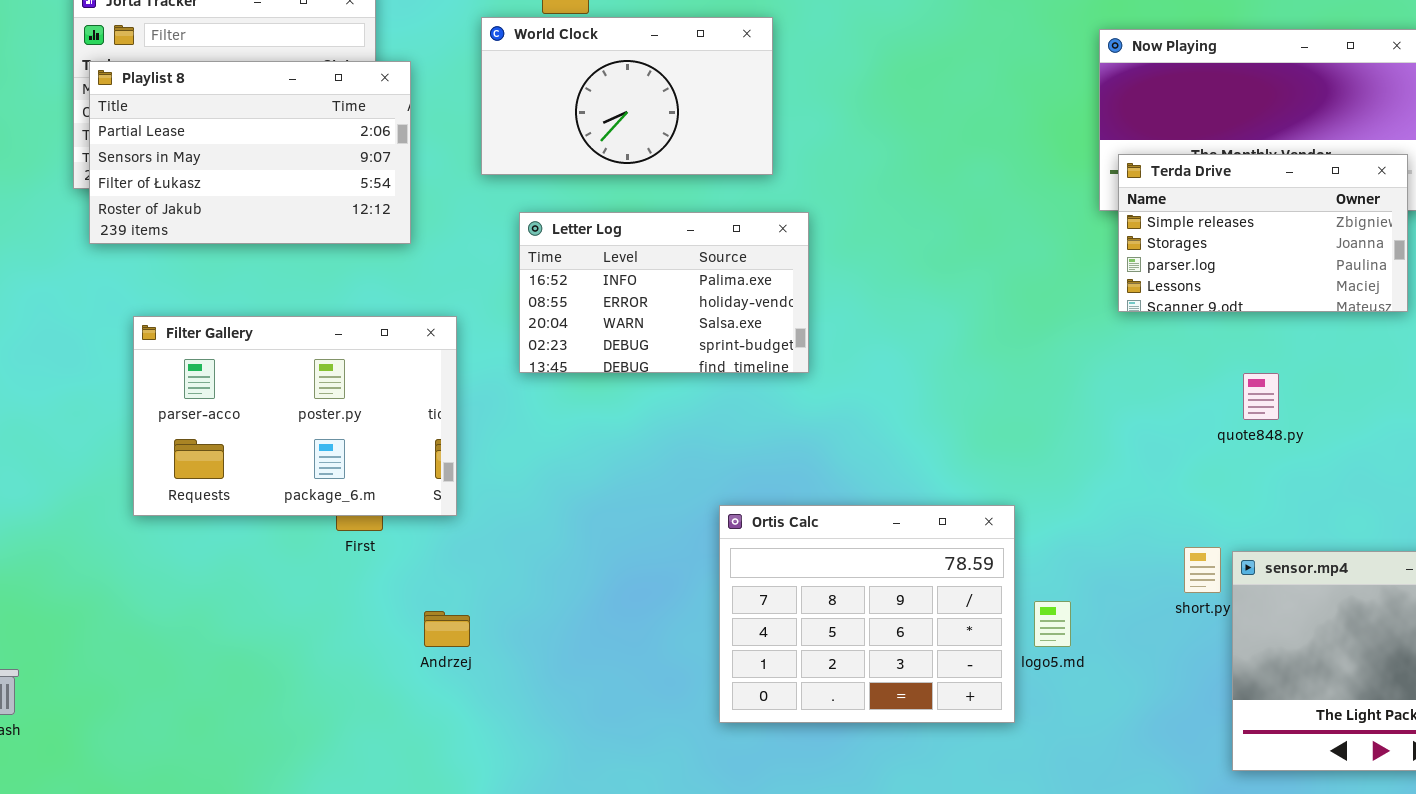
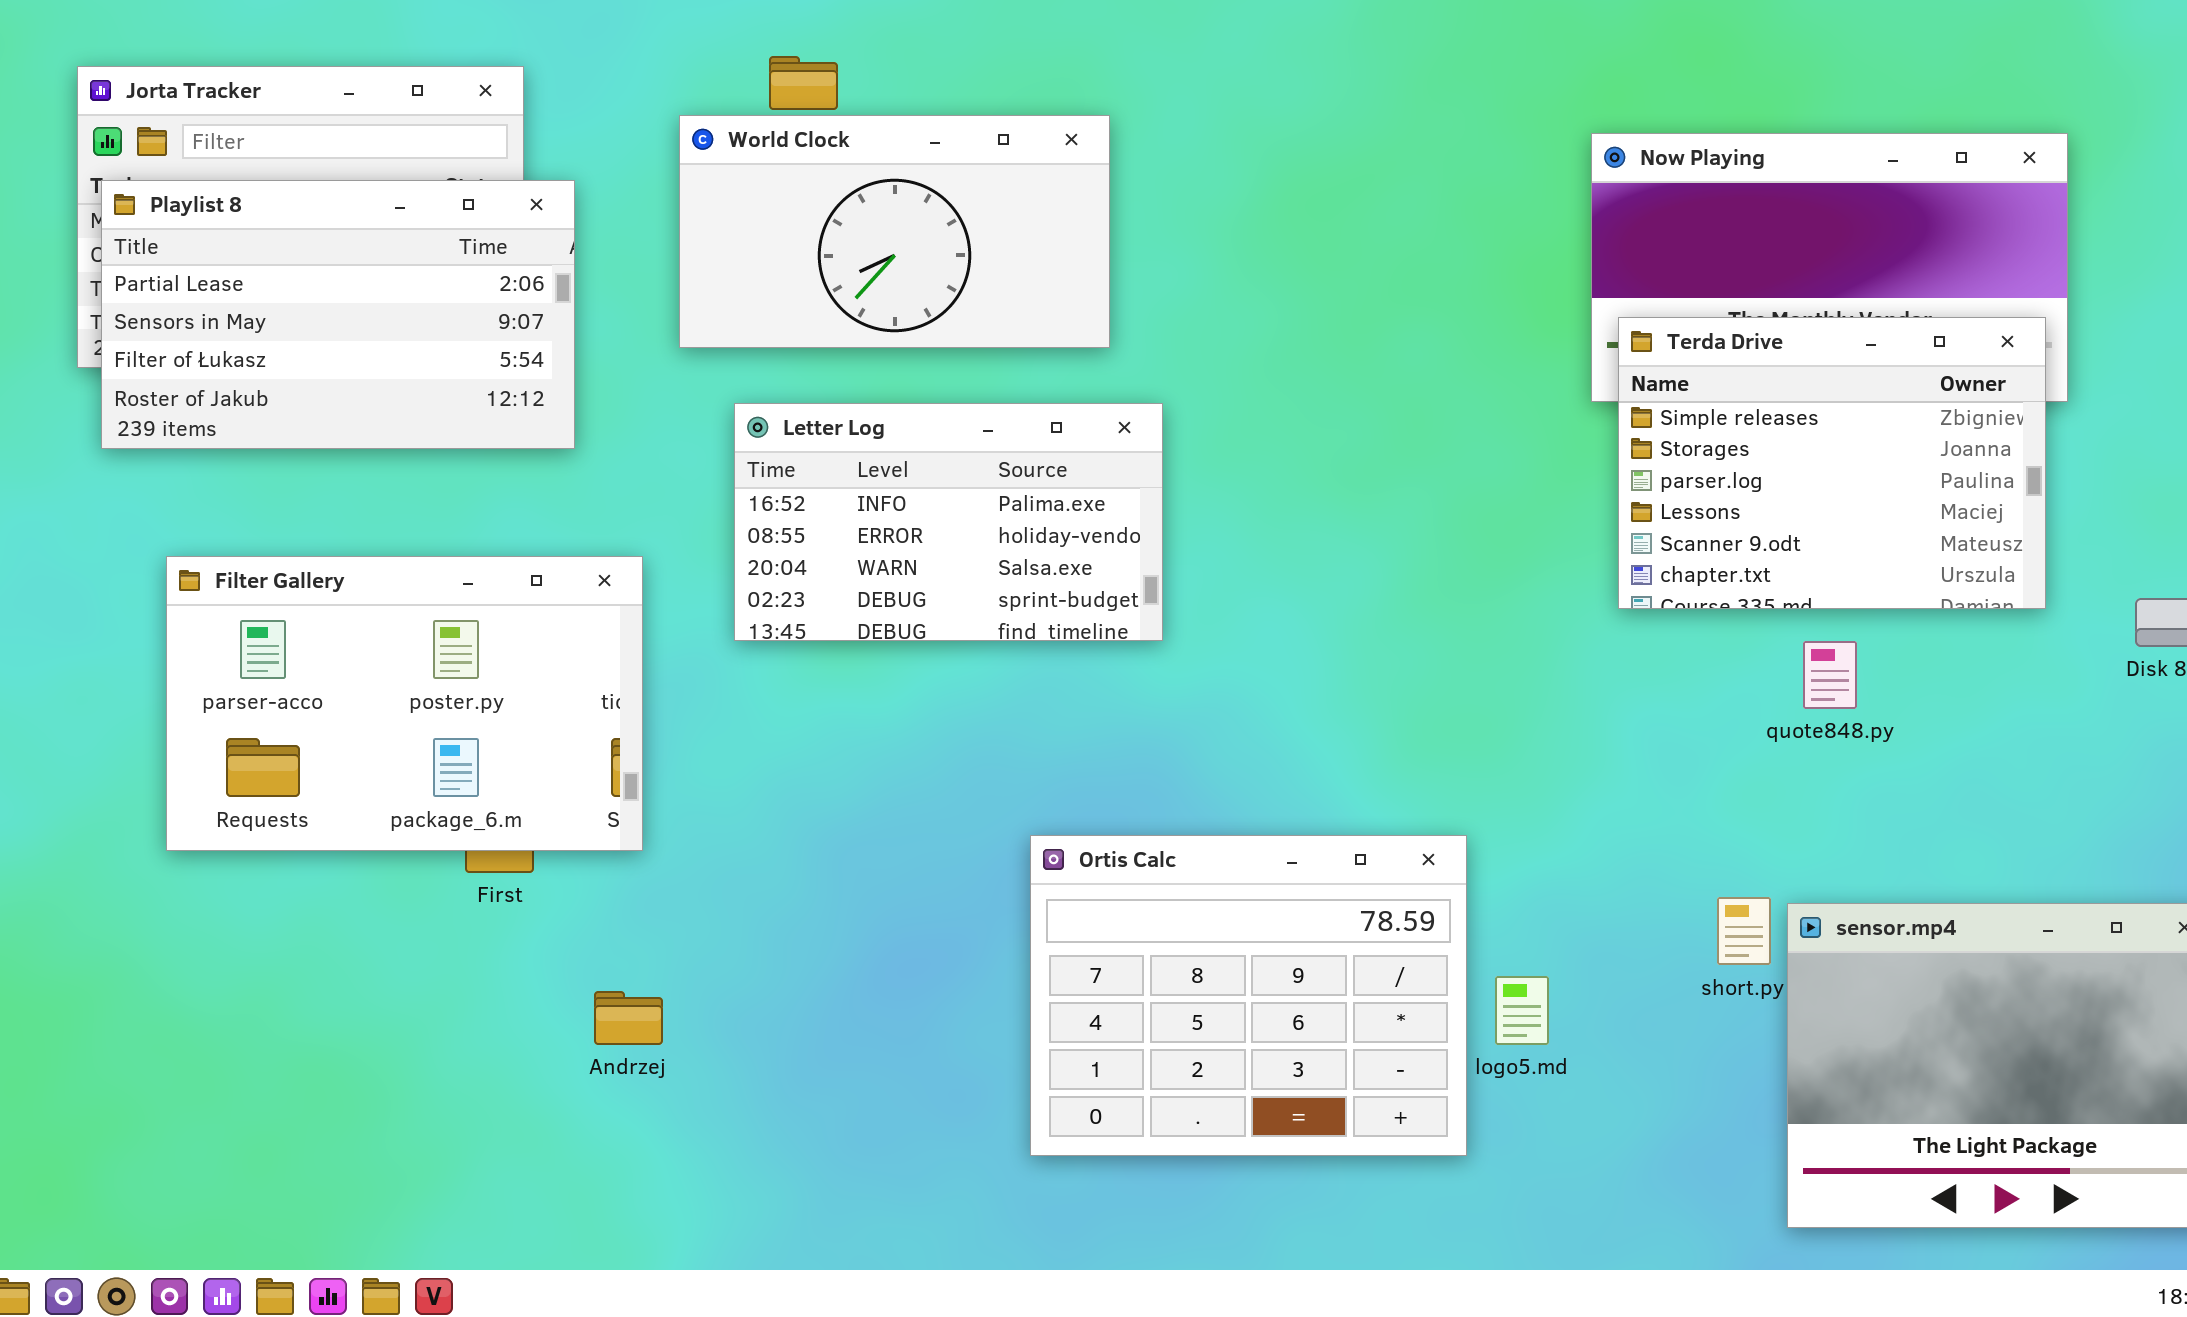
Terda Drive: [1118,154,1408,312] -> [1618,317,2046,609], resized

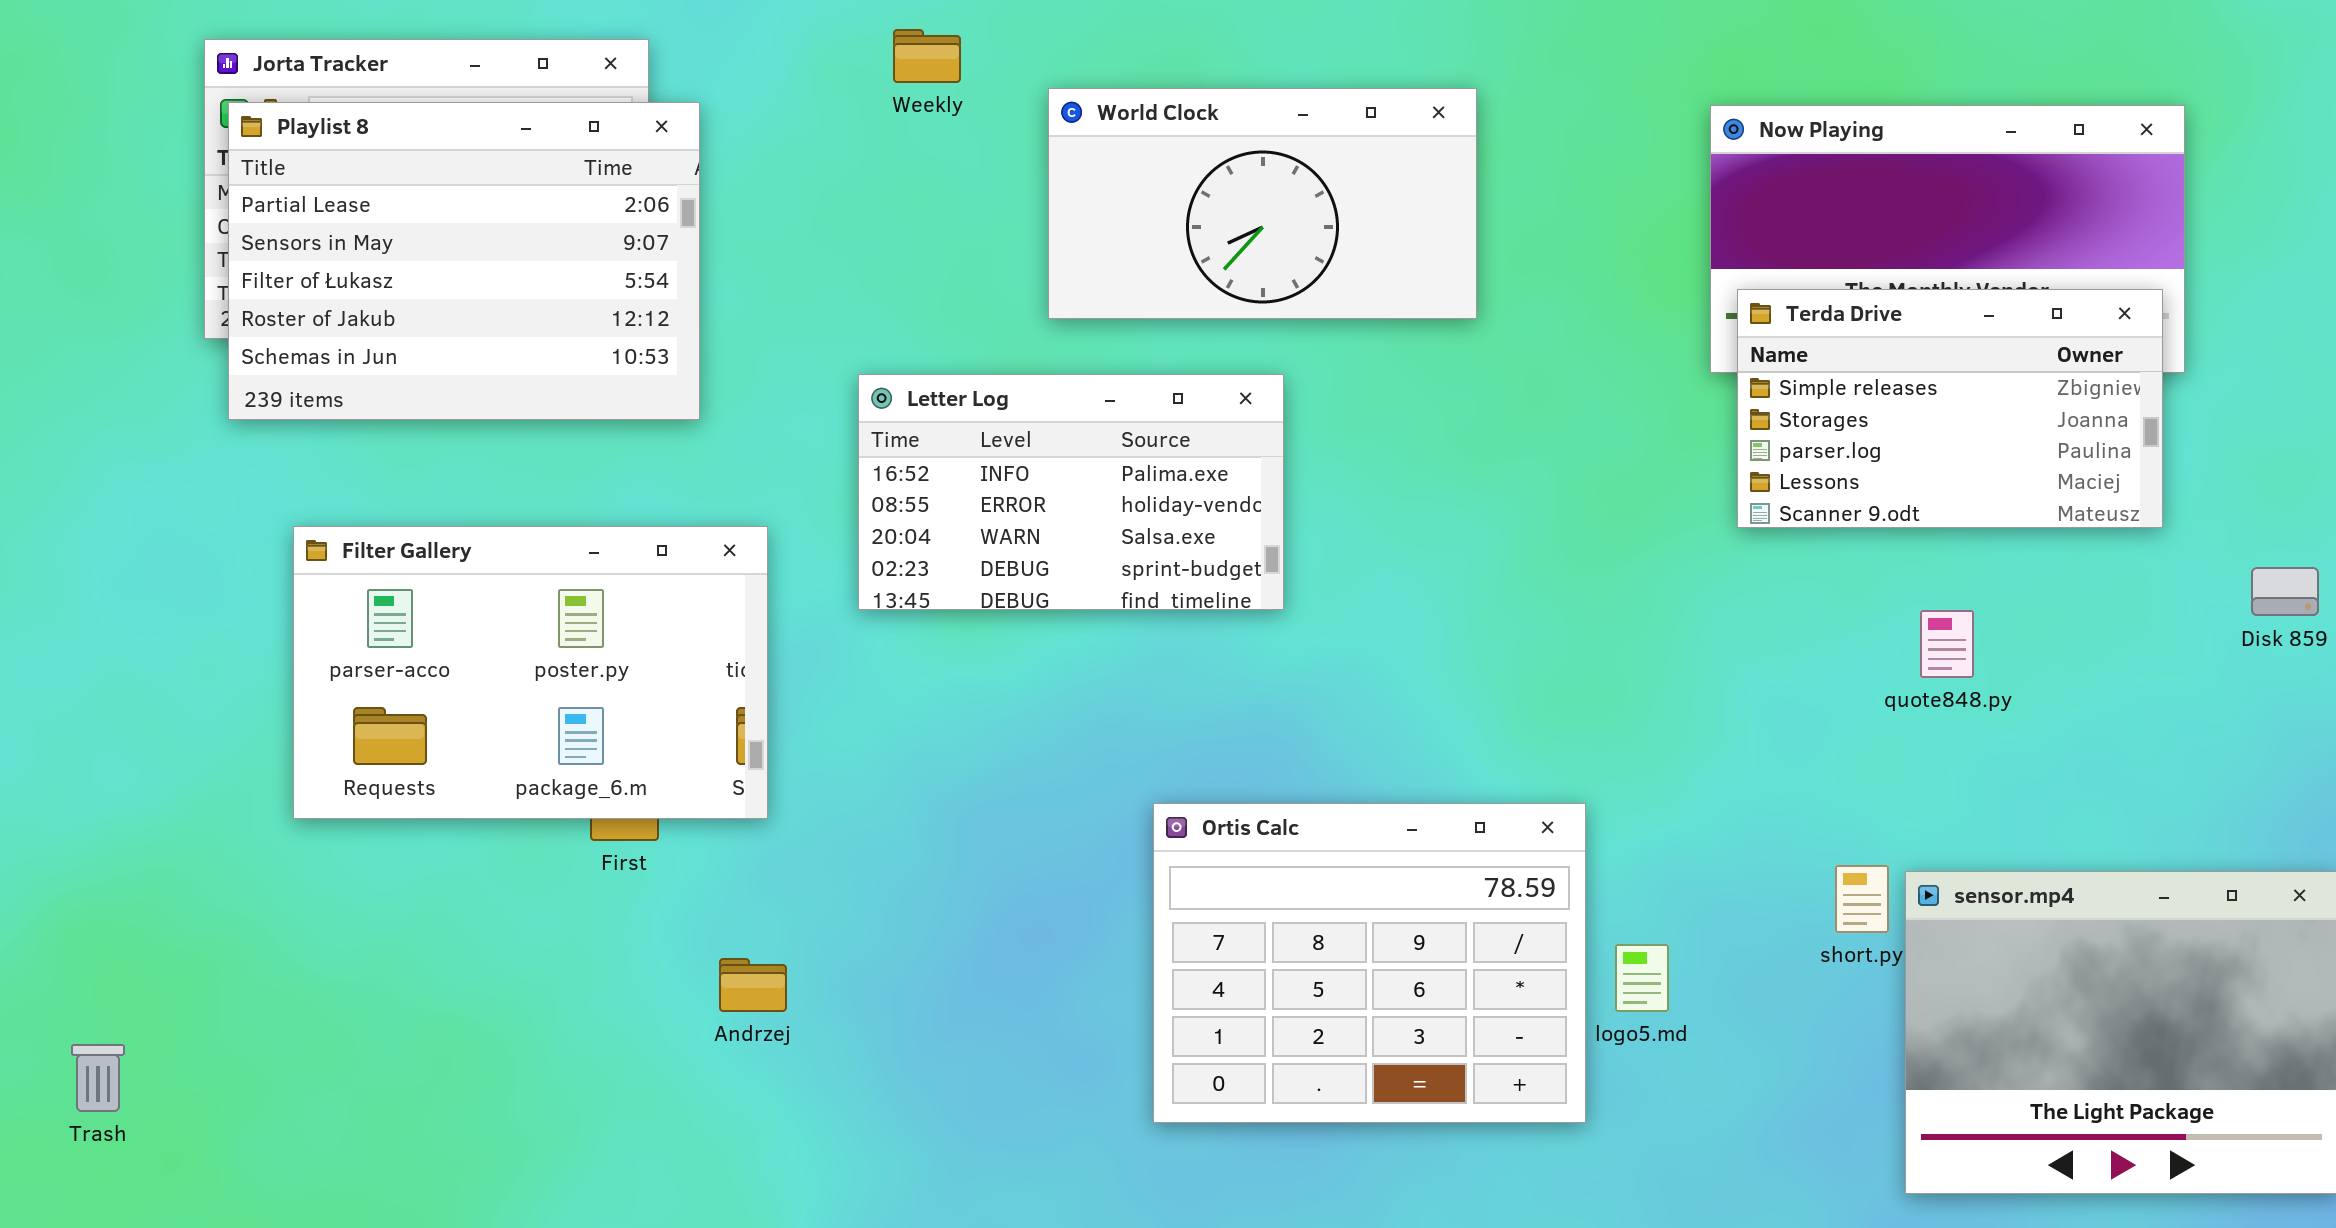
World Clock: [679,115,1110,348] -> [1048,88,1477,319], moved
Playlist 8: [101,180,575,449] -> [228,102,700,420], resized
Terda Drive: [1618,317,2046,609] -> [1737,289,2163,528], resized

